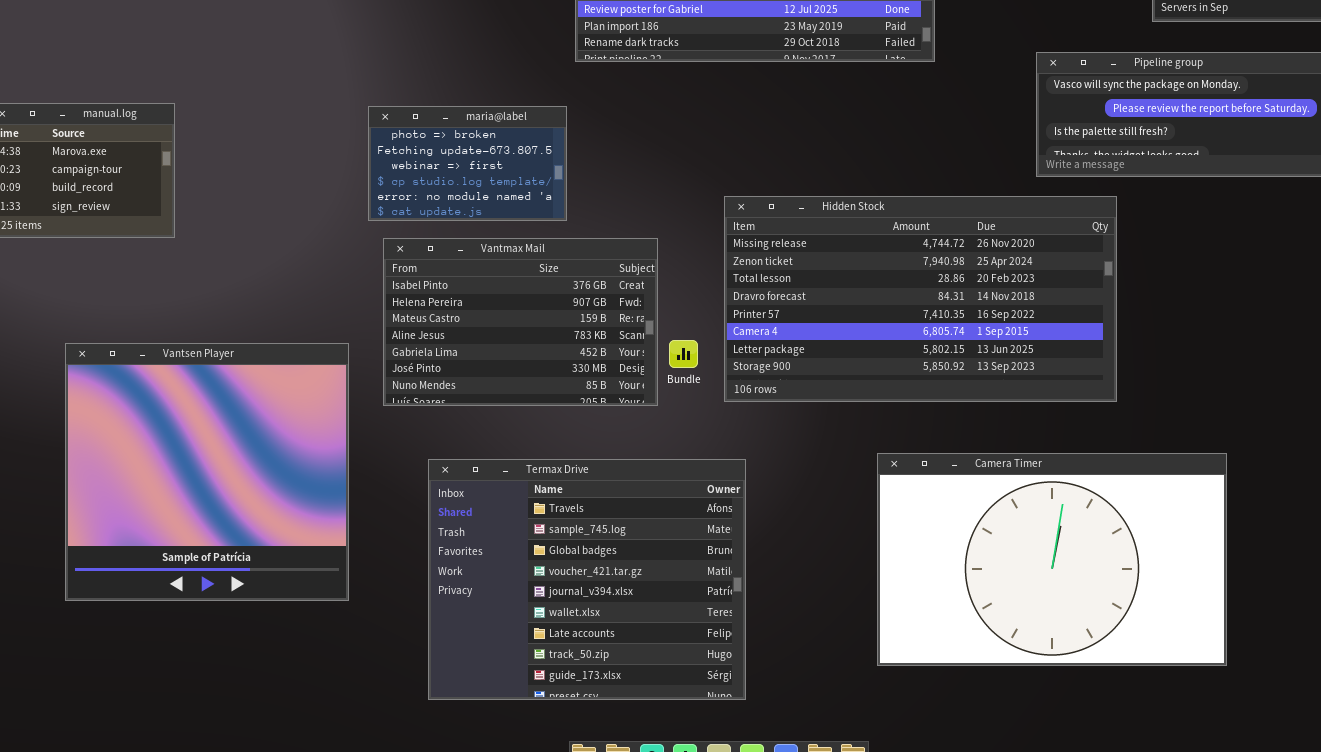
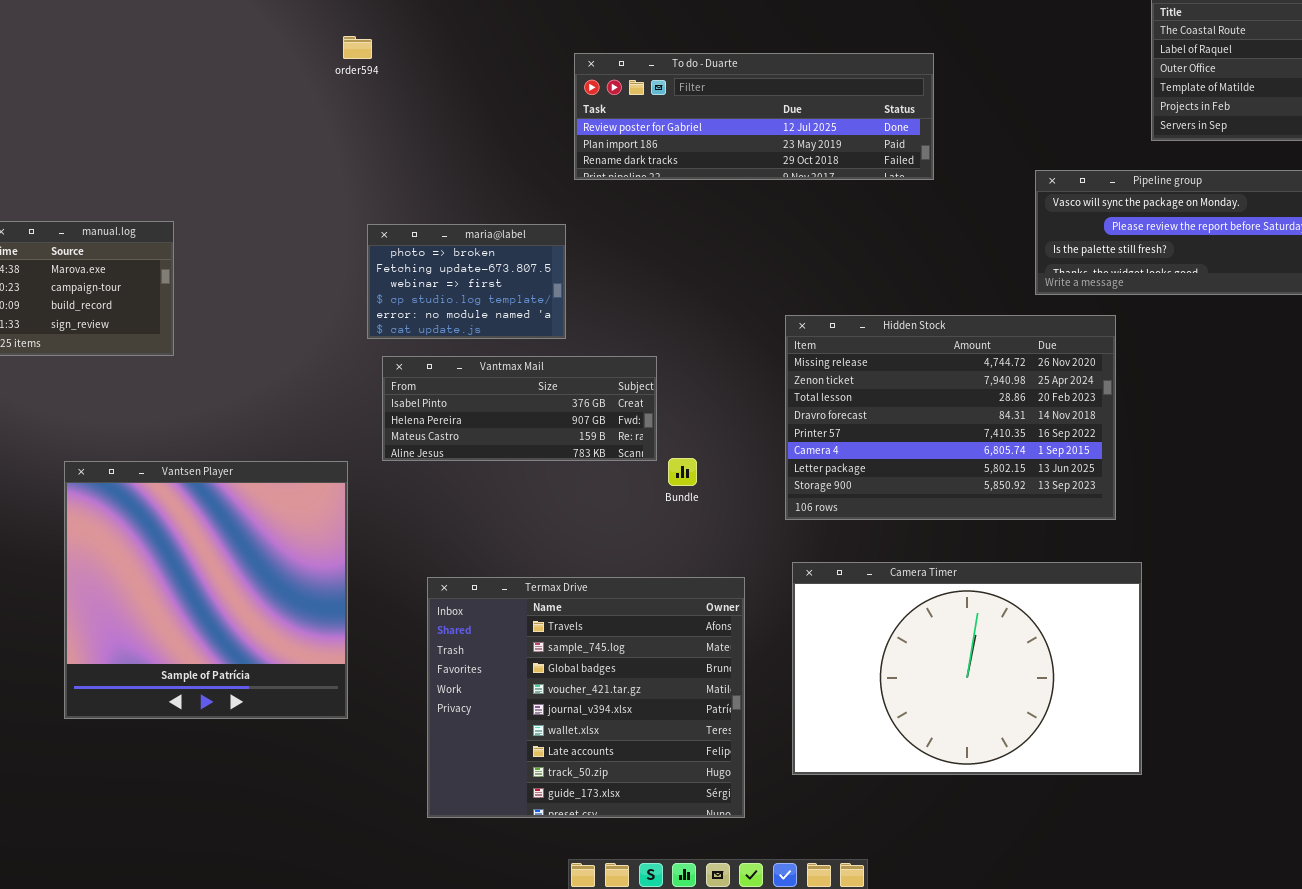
Hidden Stock: [724,196,1117,402] -> [785,315,1116,520], resized
Vantmax Mail: [383,238,658,406] -> [382,356,657,461], resized
Camera Timer: [877,453,1227,666] -> [792,562,1142,775], moved

